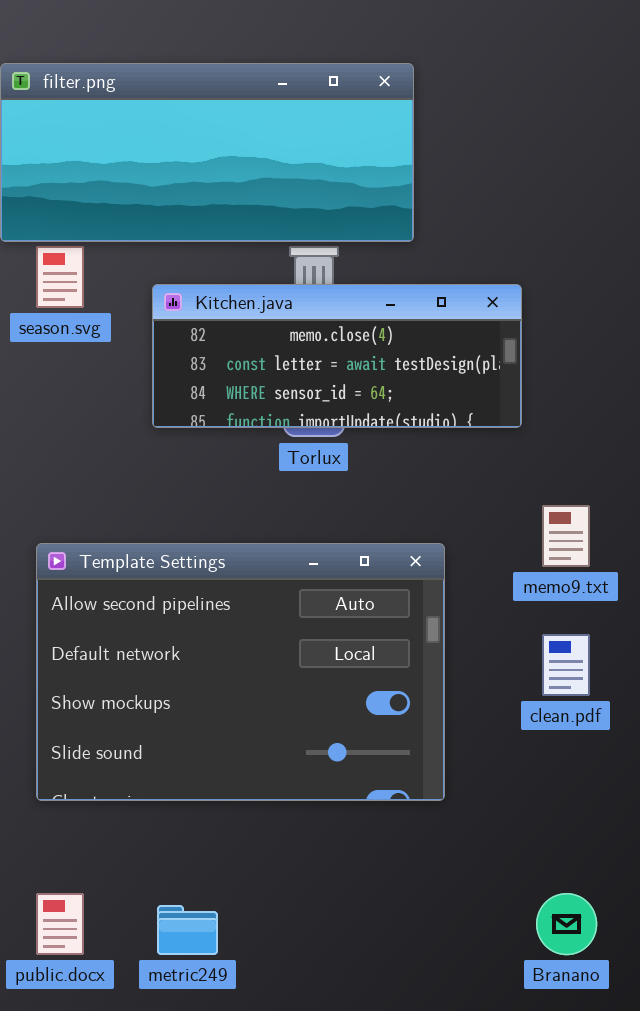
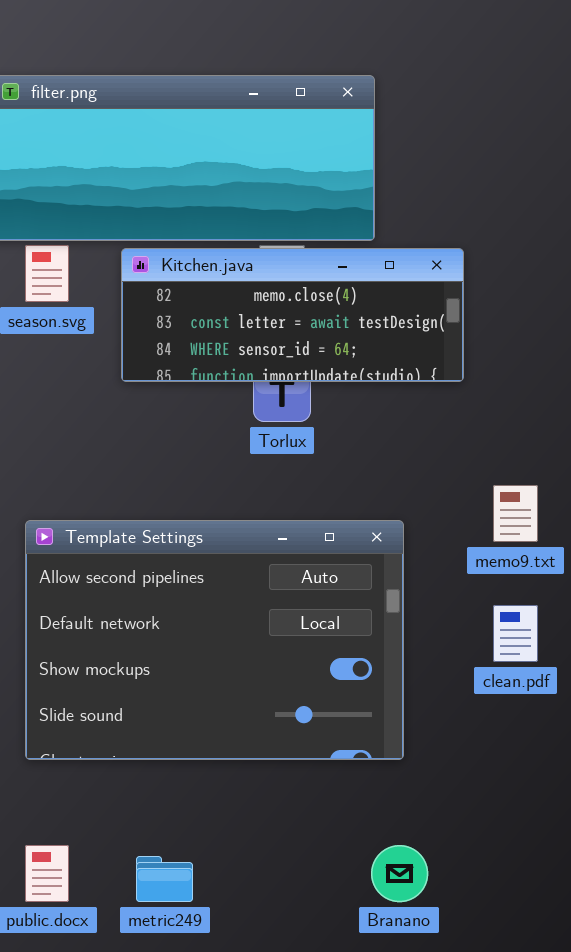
Kitchen.java: [152,284,522,428] -> [121,248,464,382], moved
Branano: [536,893,597,955] -> [371,845,428,902], moved

